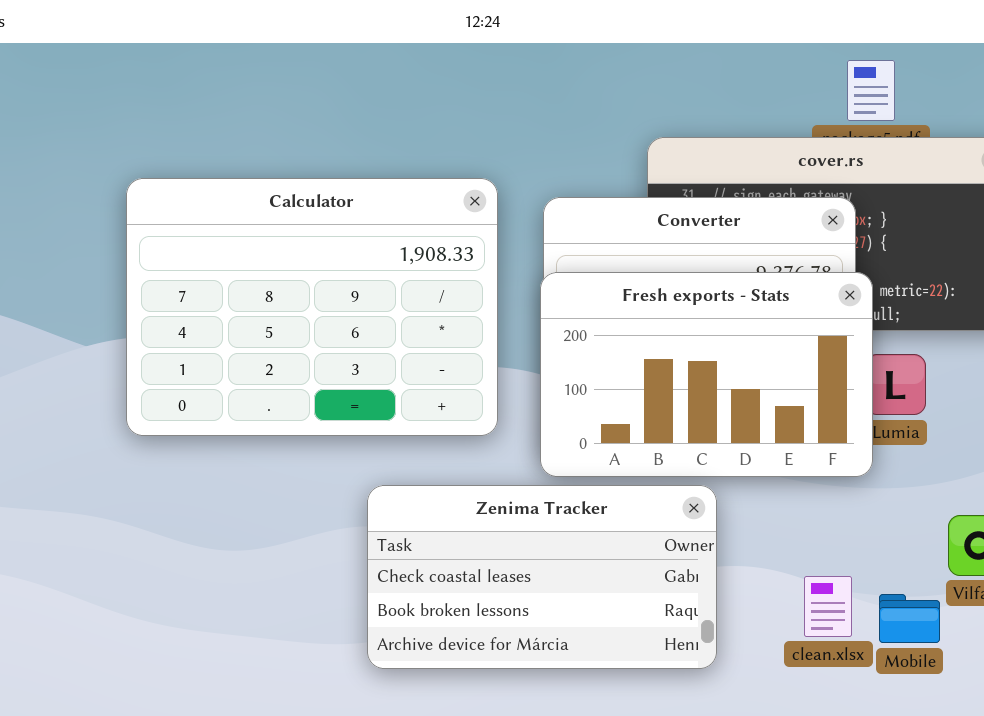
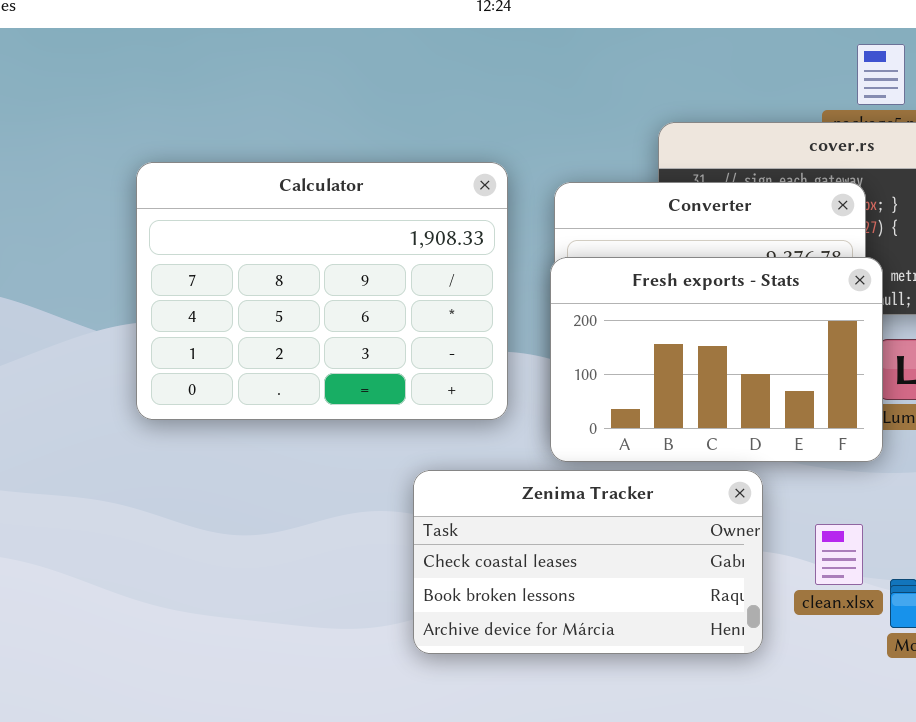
Zenima Tracker: [367,485,717,669] -> [413,470,763,654], moved
clean.xlsx: [804,576,852,637] -> [815,524,863,585], moved

